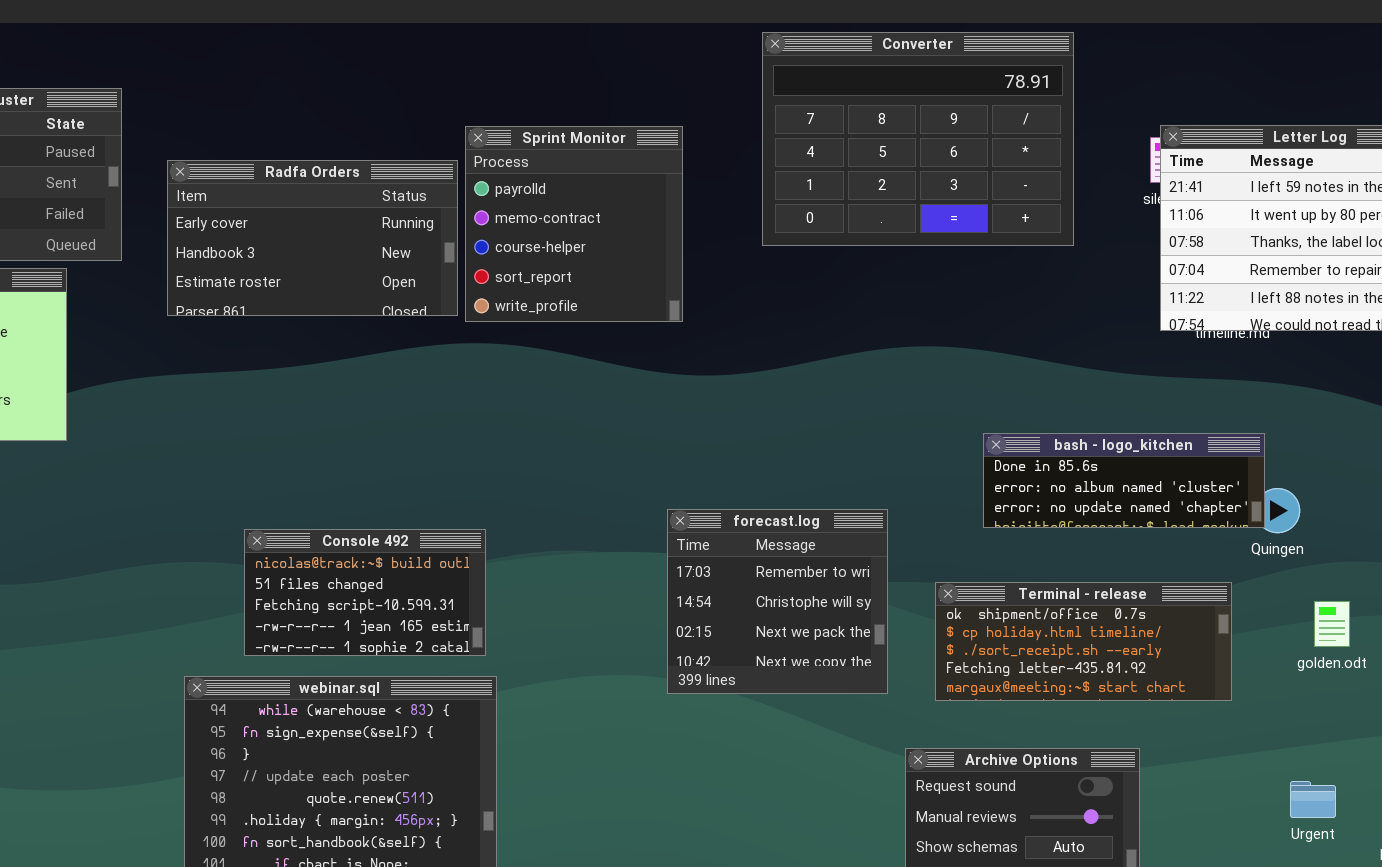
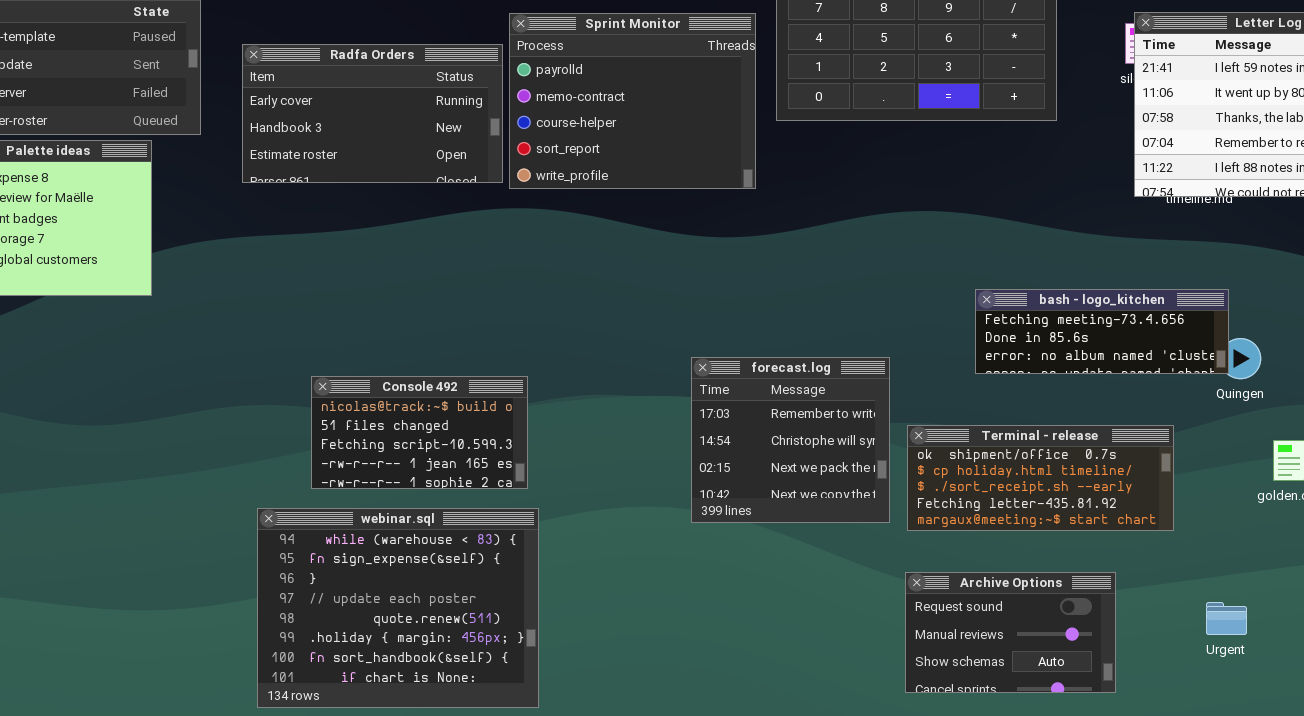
Sprint Monitor: [465,126,683,322] -> [509,13,756,189], resized
bash - logo_kitchen: [983,433,1265,528] -> [975,289,1229,374], scrolled up 1 row
Terminal - release: [935,582,1232,701] -> [907,425,1174,531], moved
Urgent: [1290,781,1336,818] -> [1206,602,1247,635], moved

